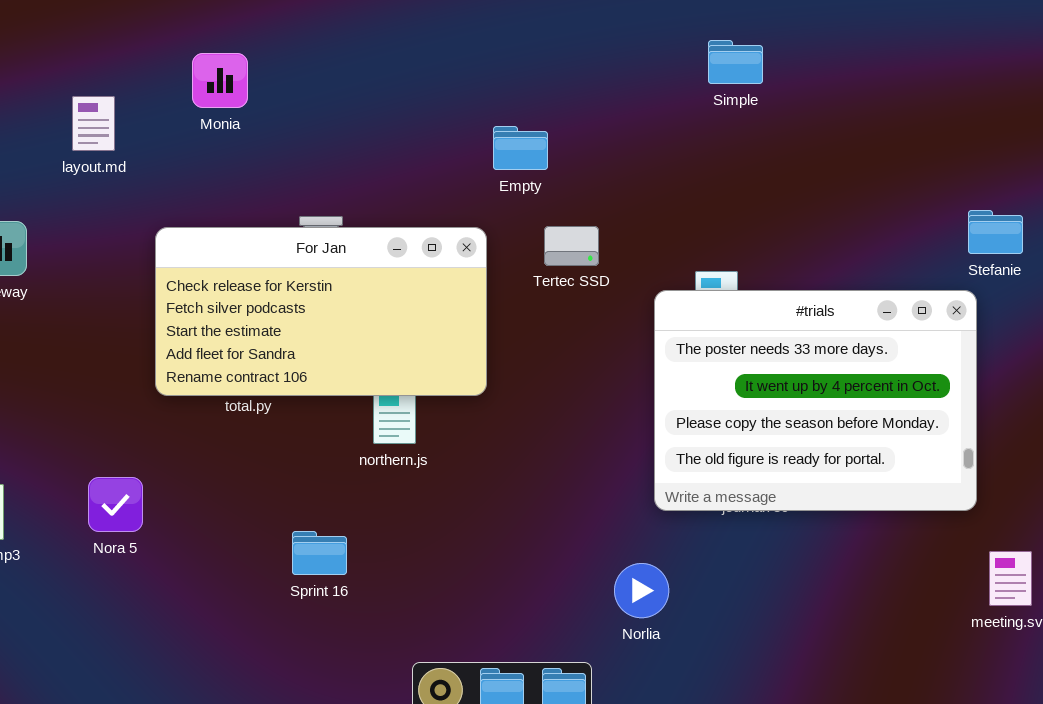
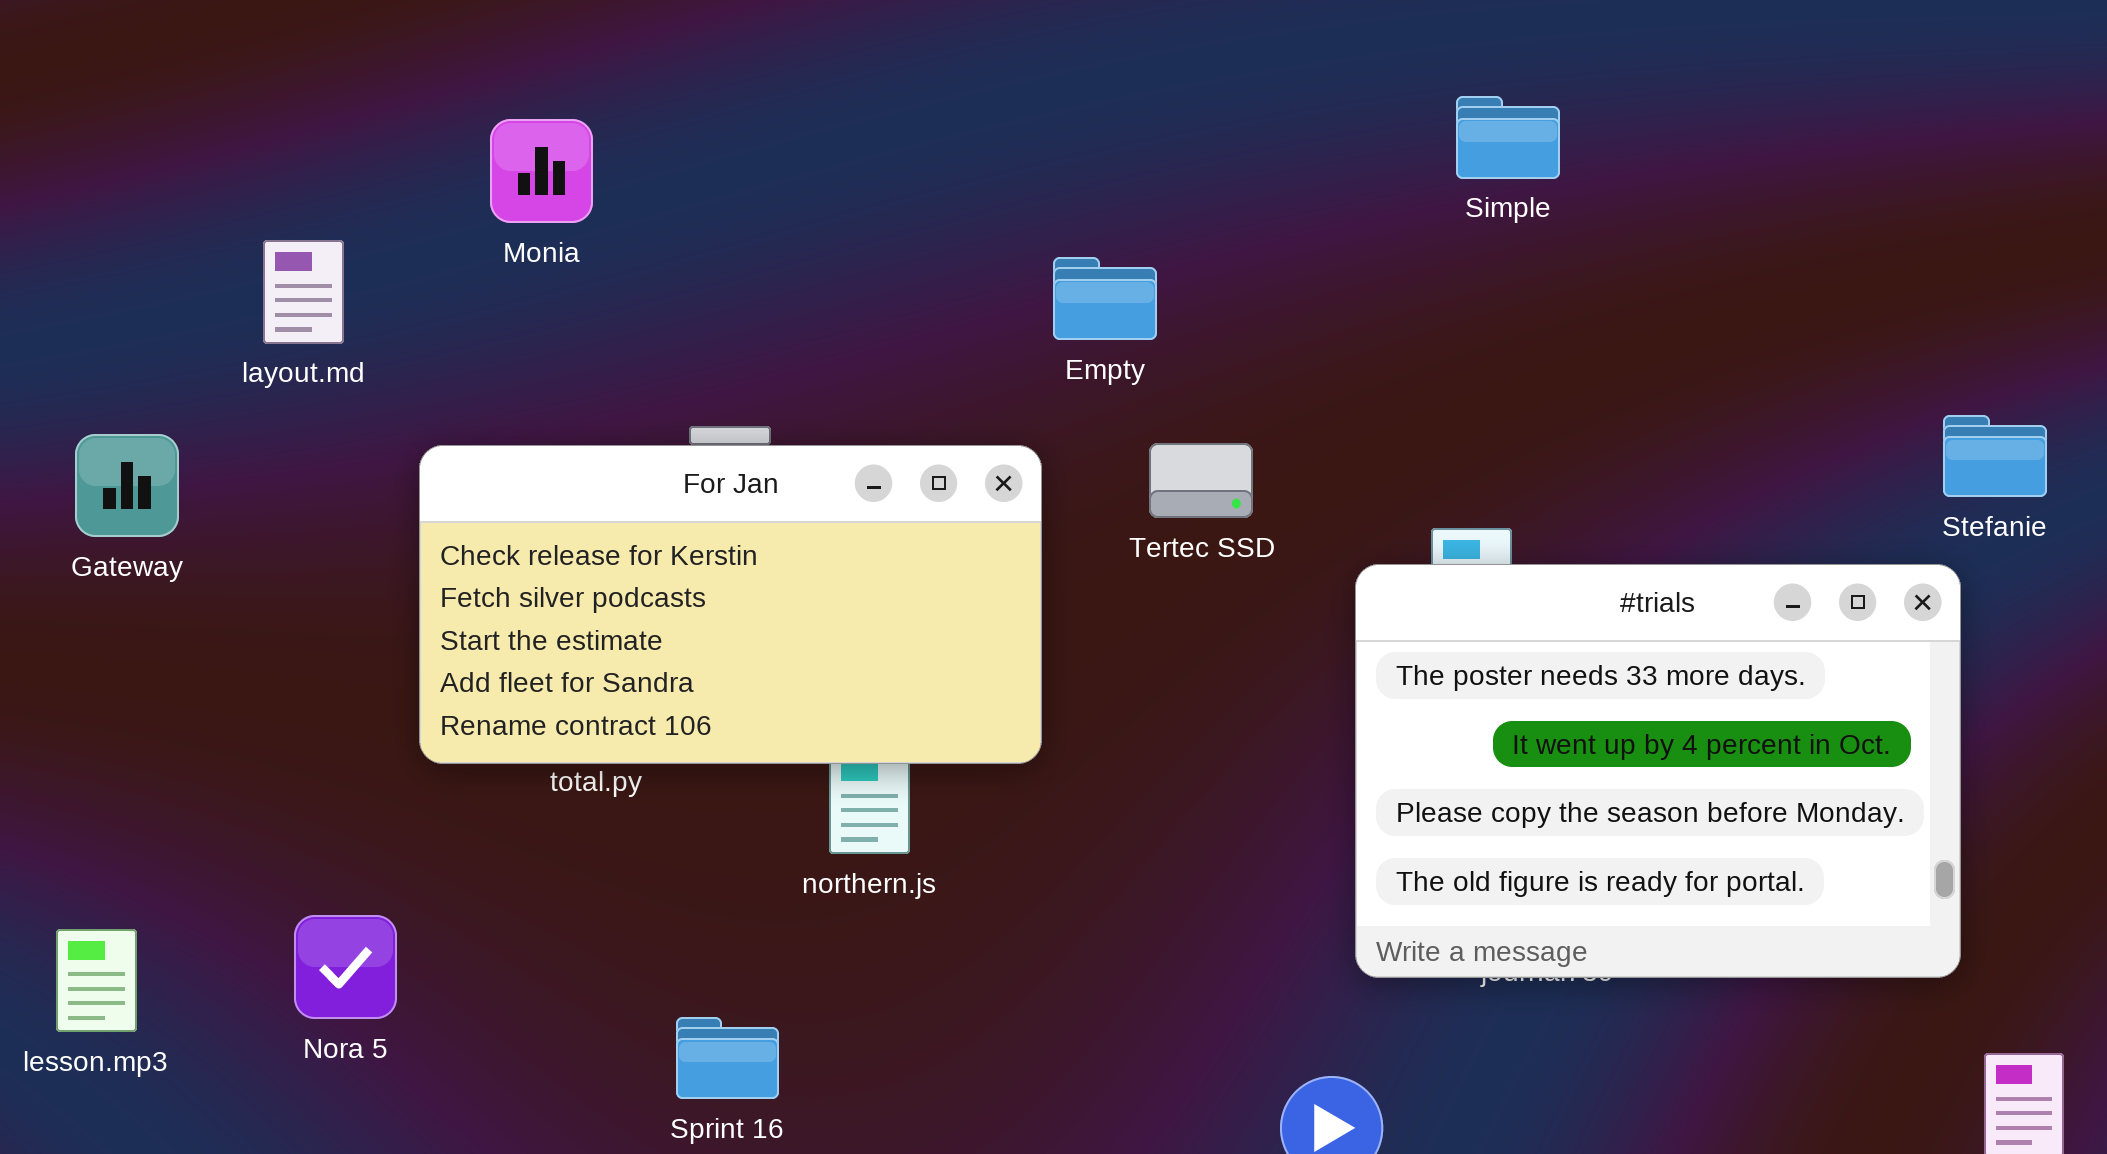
layout.md: [72,96,115,151] -> [263,240,344,344], moved

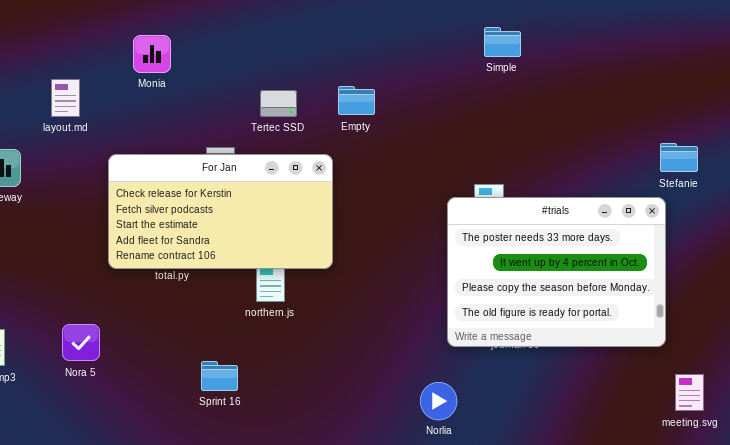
Tertec SSD: [1149,443,1253,518] -> [260,90,297,117], moved

